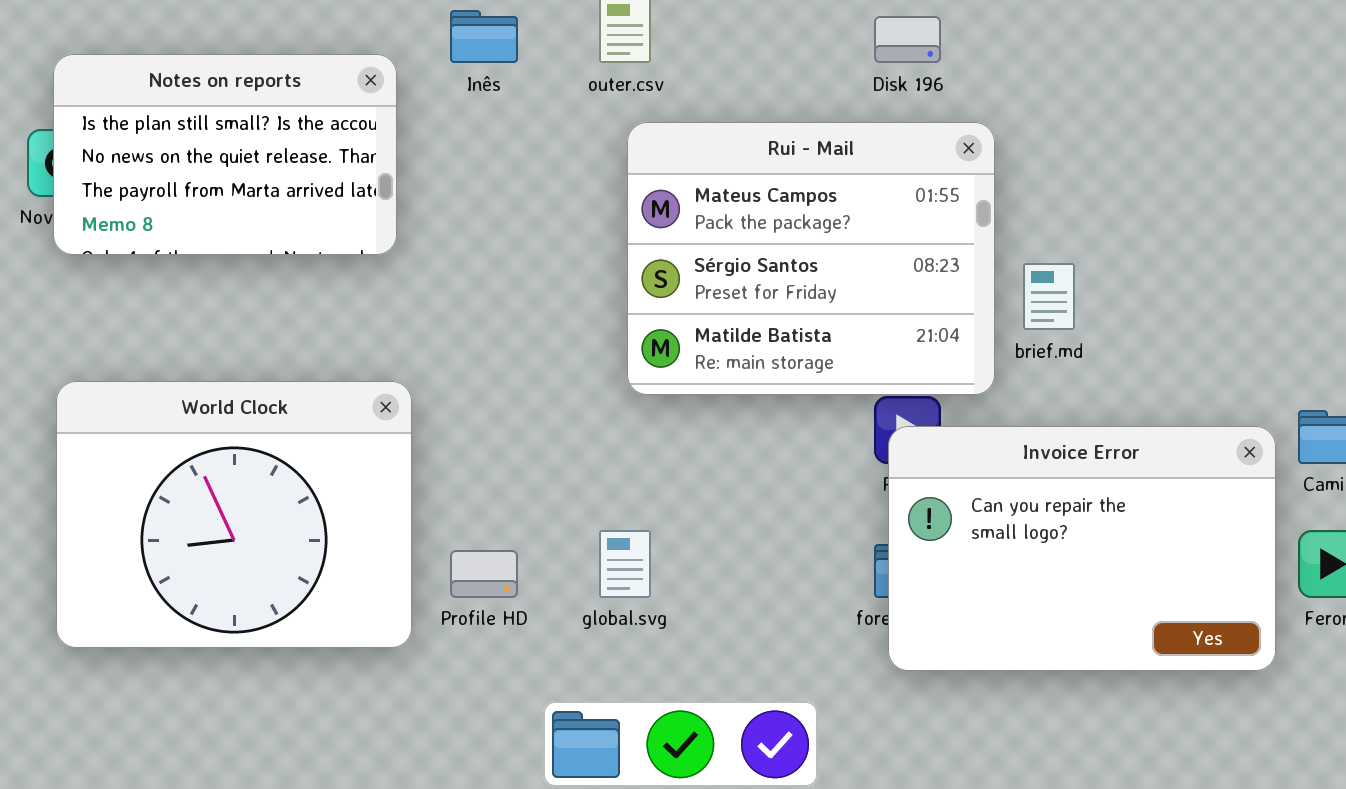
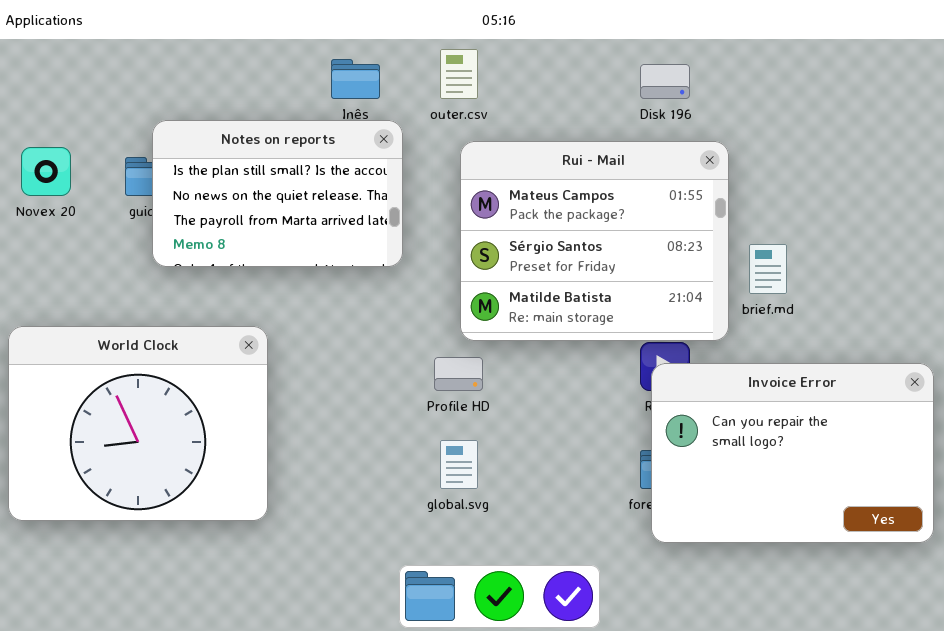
Notes on reports: [53,54,397,255] -> [152,120,403,267], moved
World Clock: [56,381,412,648] -> [8,326,268,521], moved
Profile HD: [450,550,518,598] -> [434,357,483,391], moved

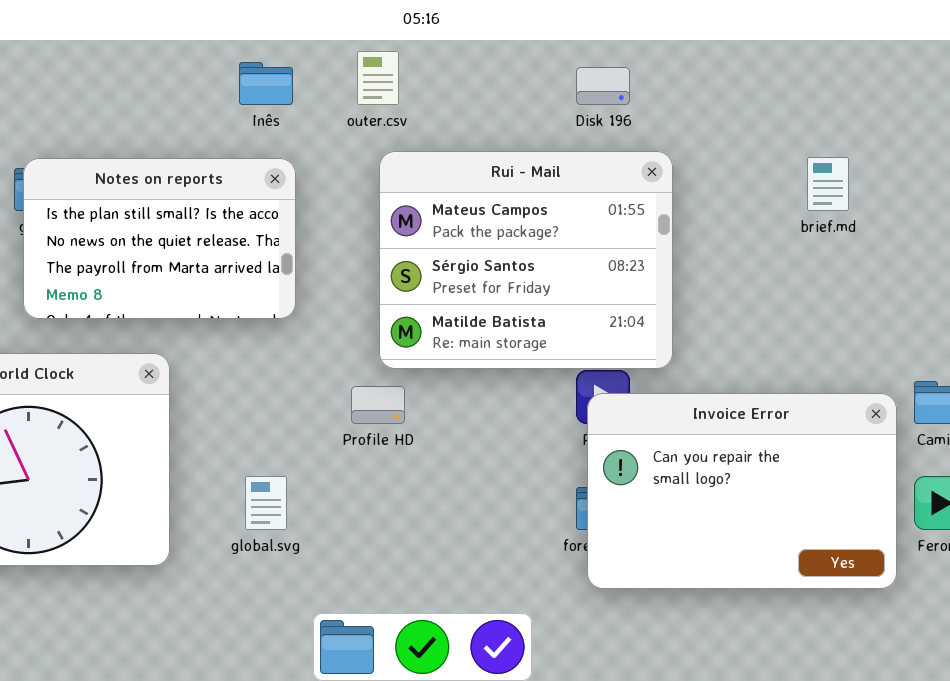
Notes on reports: [152,120,403,267] -> [23,158,296,319], moved
brief.md: [749,244,787,294] -> [807,157,849,211], moved
global.svg: [440,440,478,489] -> [245,476,287,530], moved

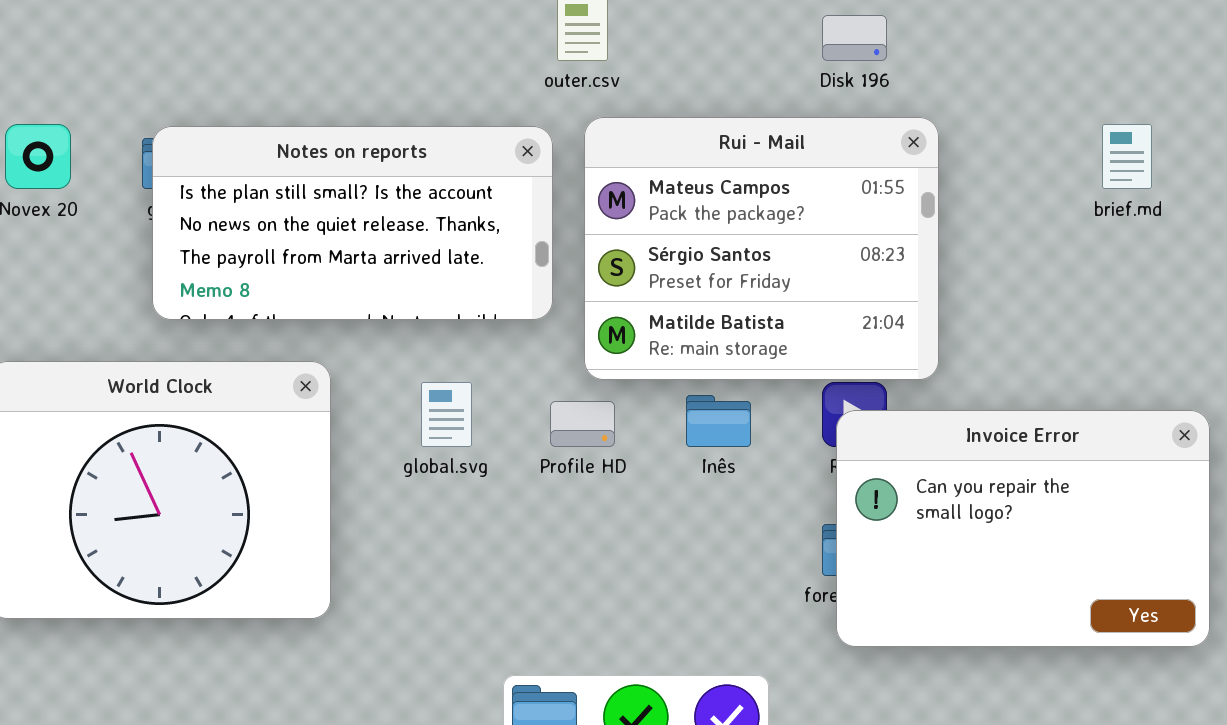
Inês: [239,62,293,105] -> [686,395,751,447], moved
Notes on reports: [23,158,296,319] -> [152,126,553,320], resized
global.svg: [245,476,287,530] -> [421,382,472,447], moved

